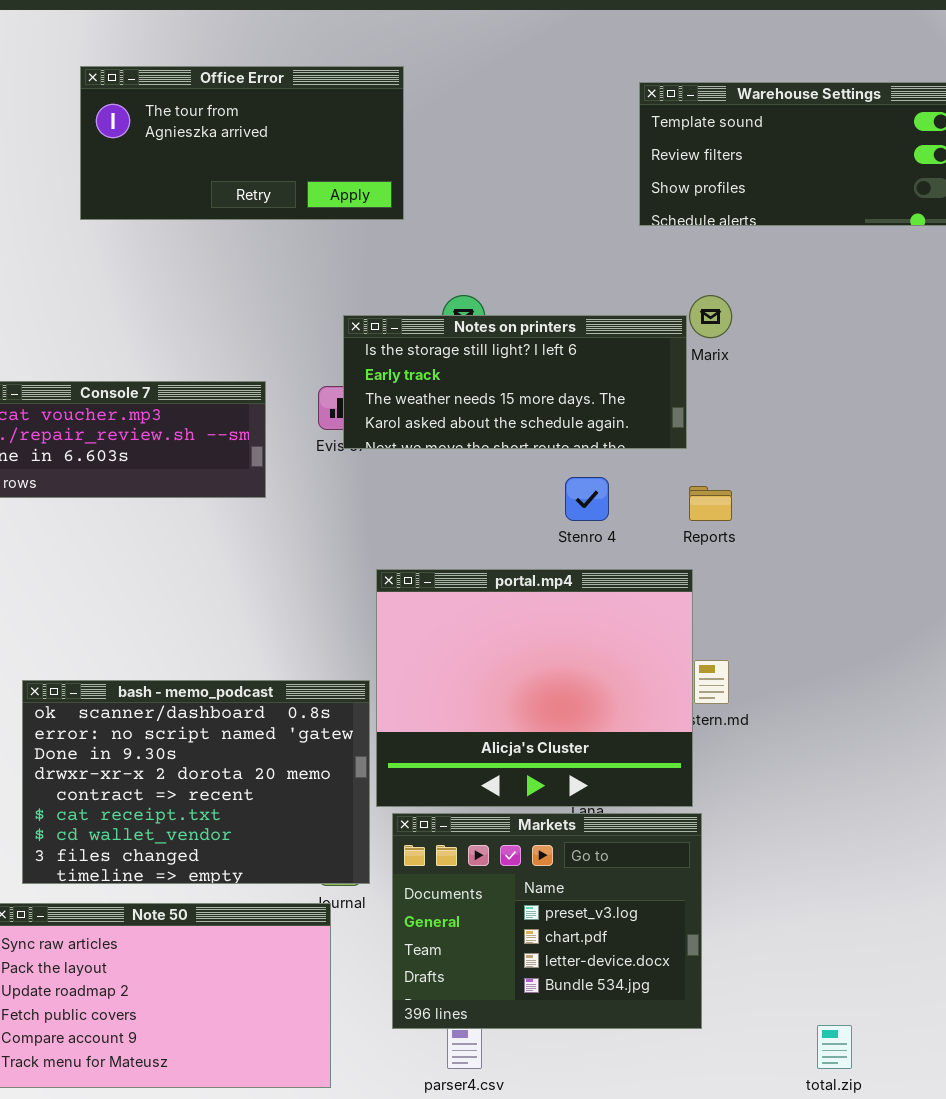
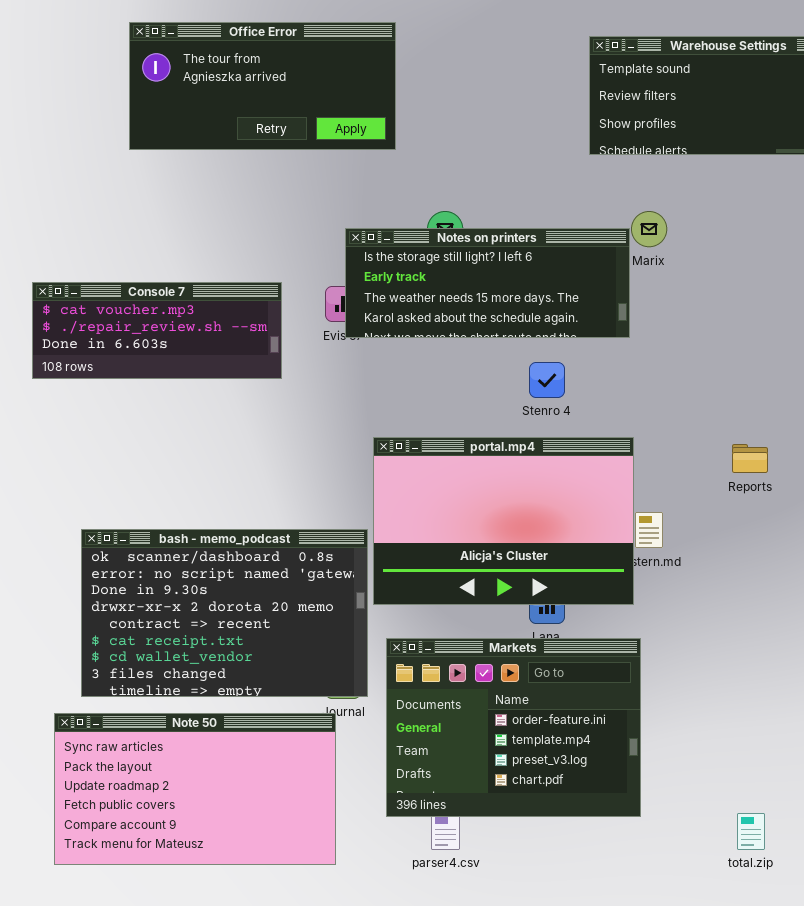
Reports: [689,486,732,521] -> [732,444,768,473], moved
portal.mp4: [376,569,693,807] -> [373,437,634,605], resized
Markets: [392,813,702,1029] -> [386,638,641,817], scrolled up 2 rows

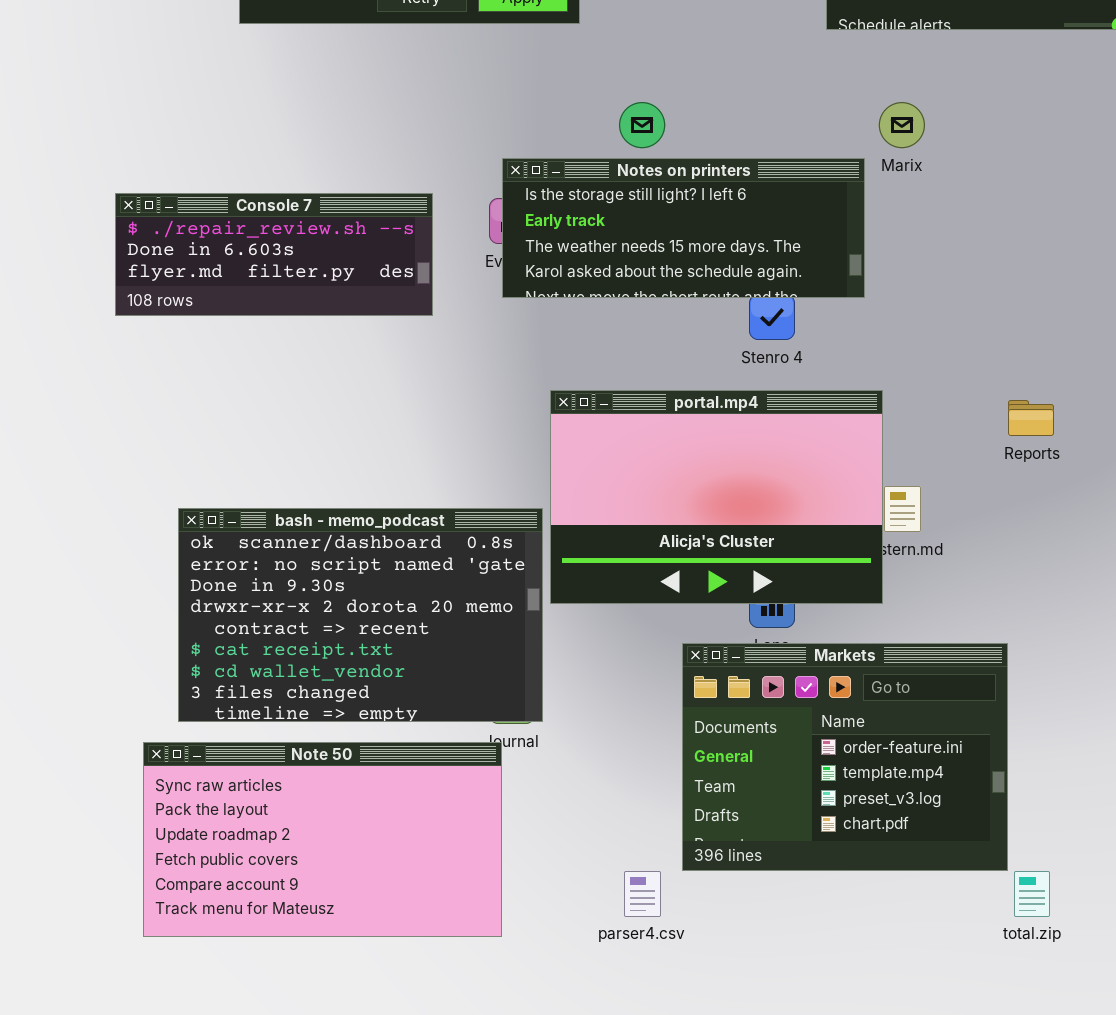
Notes on printers: [345,228,630,338] -> [502,158,865,298], moved
Console 7: [32,282,282,379] -> [115,193,433,316], scrolled down 1 row
Markets: [386,638,641,817] -> [682,643,1008,871], moved

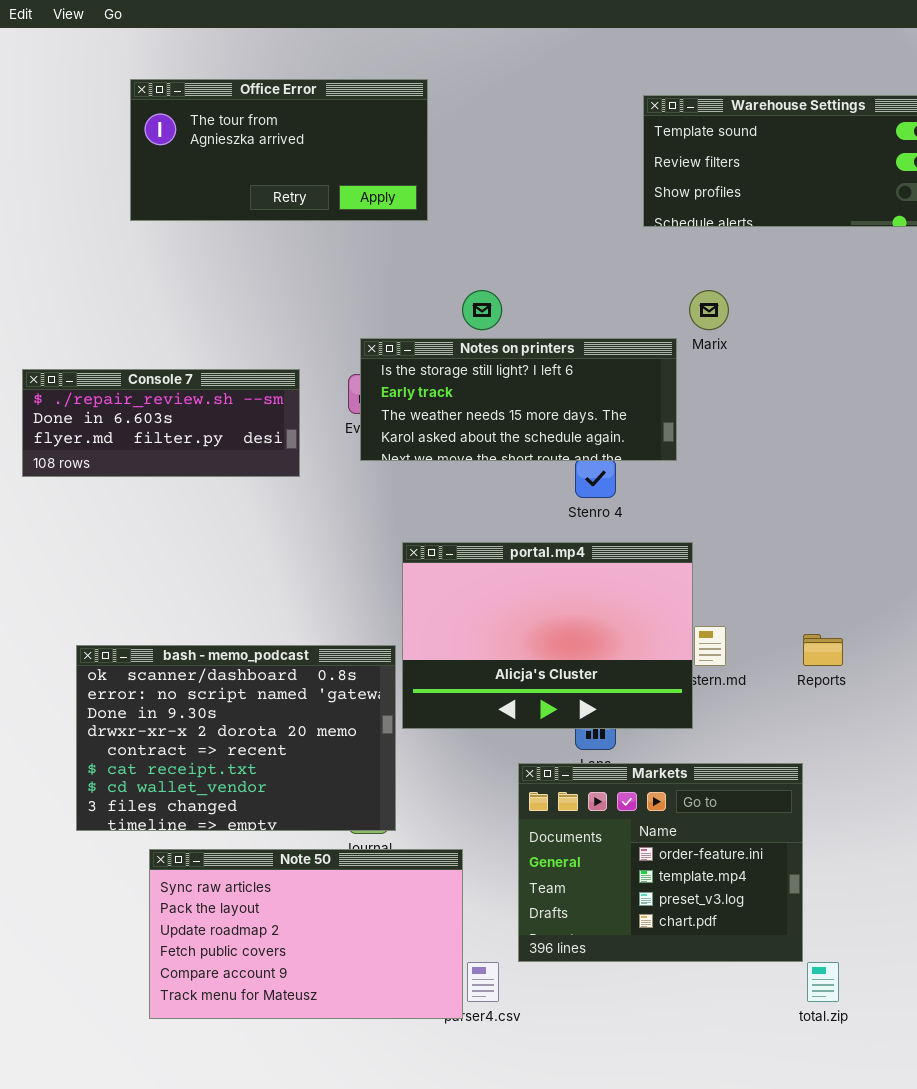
Reports: [1008,400,1054,436] -> [803,634,843,666], moved
Note 50: [143,742,502,937] -> [149,849,463,1019], moved

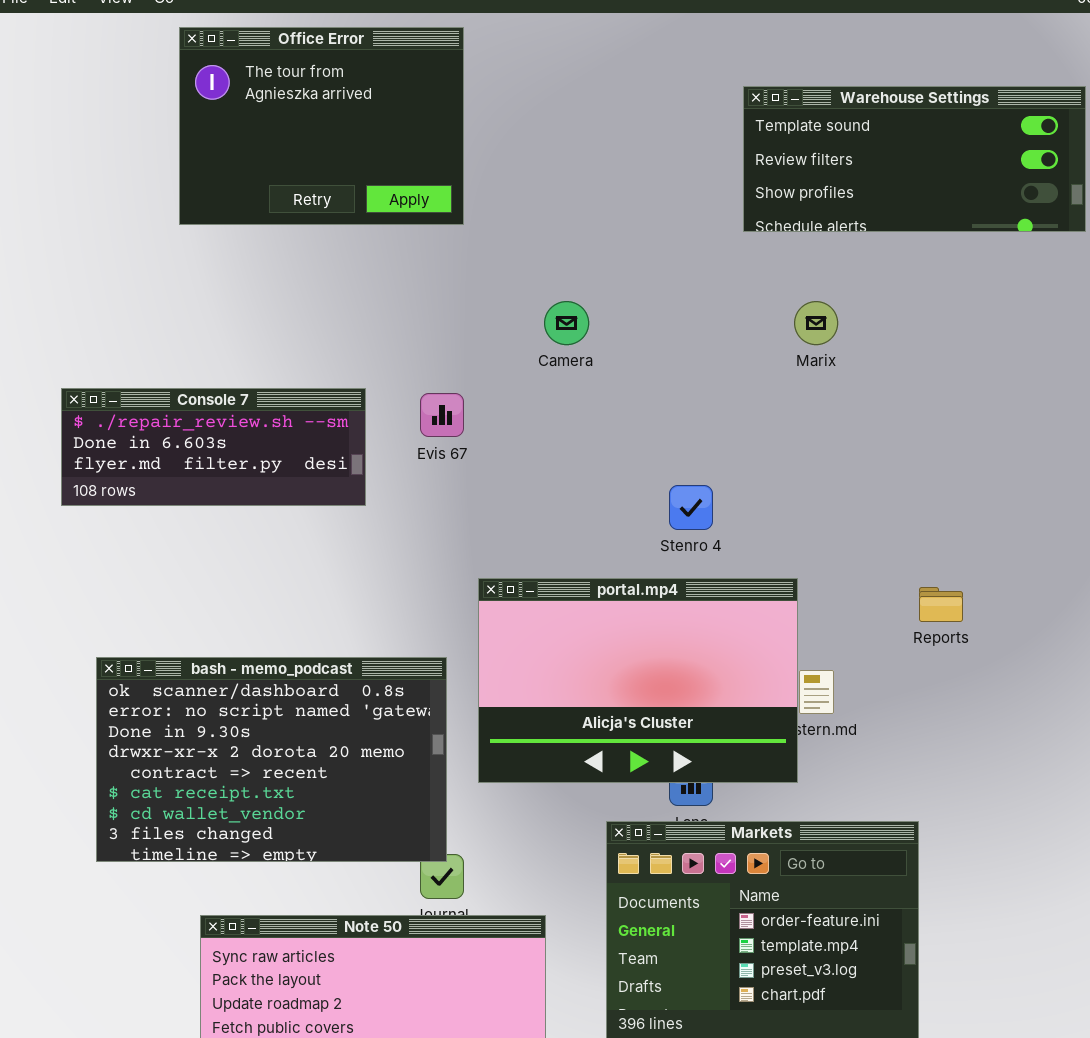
Office Error: [130,79,428,221] -> [179,27,464,225], resized
Notes on printers: [360,338,677,461] -> none, closed
Reports: [803,634,843,666] -> [919,587,963,622], moved
bash - memo_podcast: [76,645,396,831] -> [96,657,447,862], moved

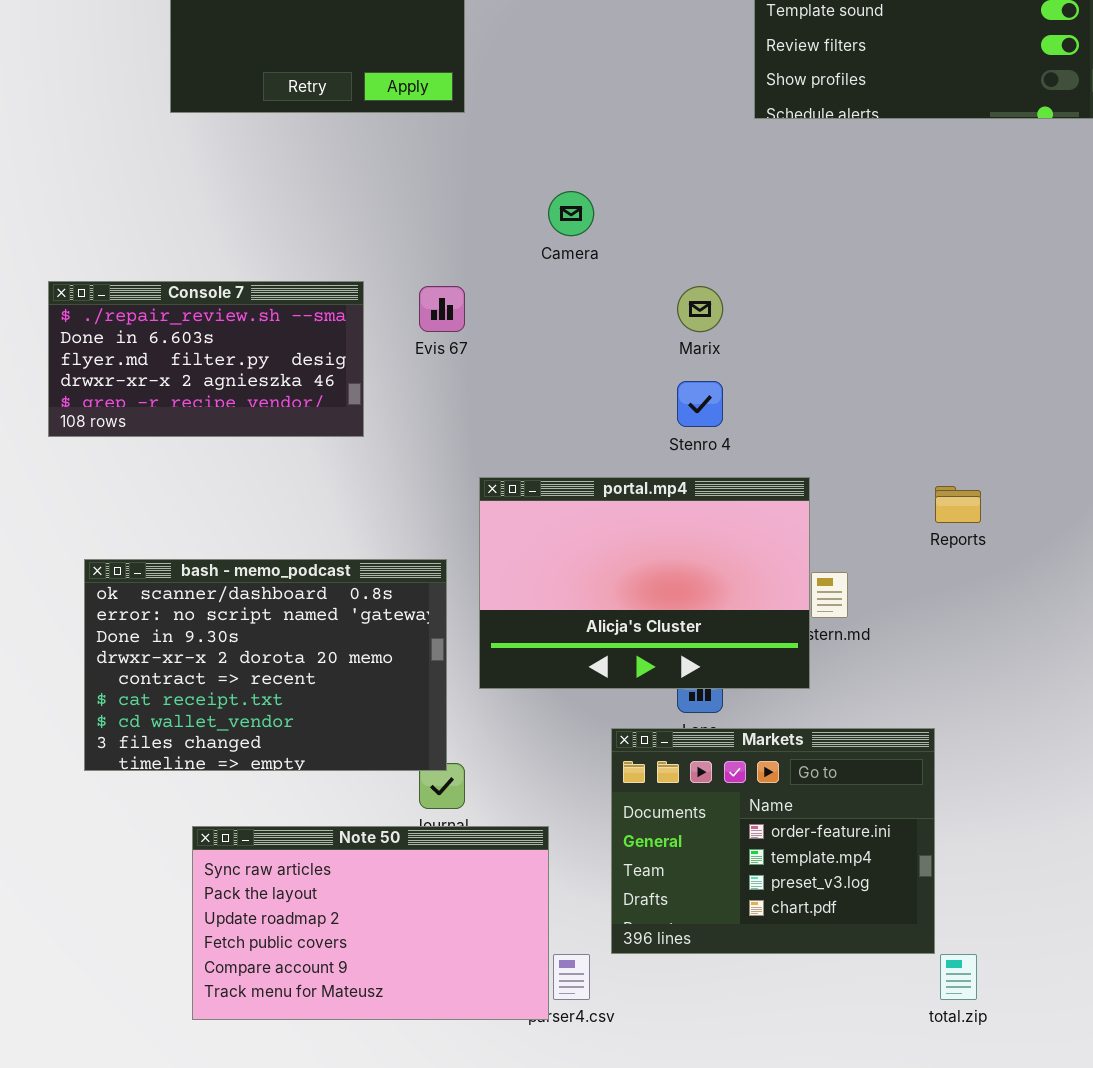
Marix: [794,301,838,345] -> [677,286,723,332], moved
Console 7: [61,388,366,506] -> [48,281,364,437], resized

